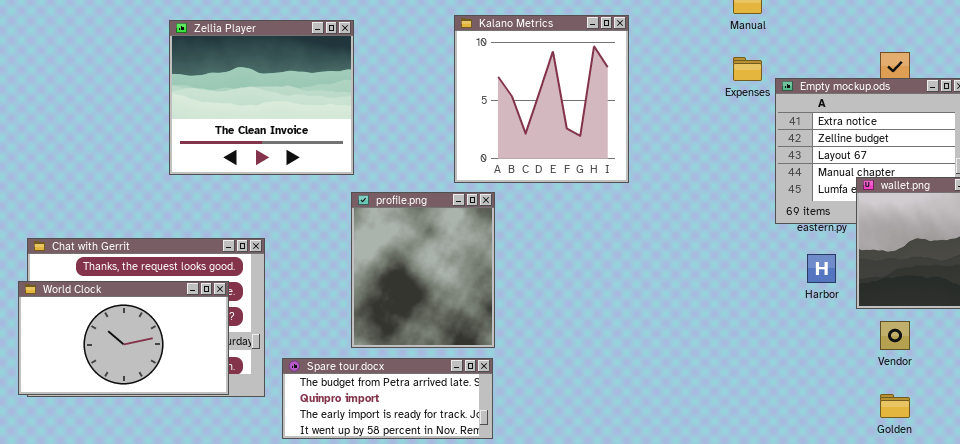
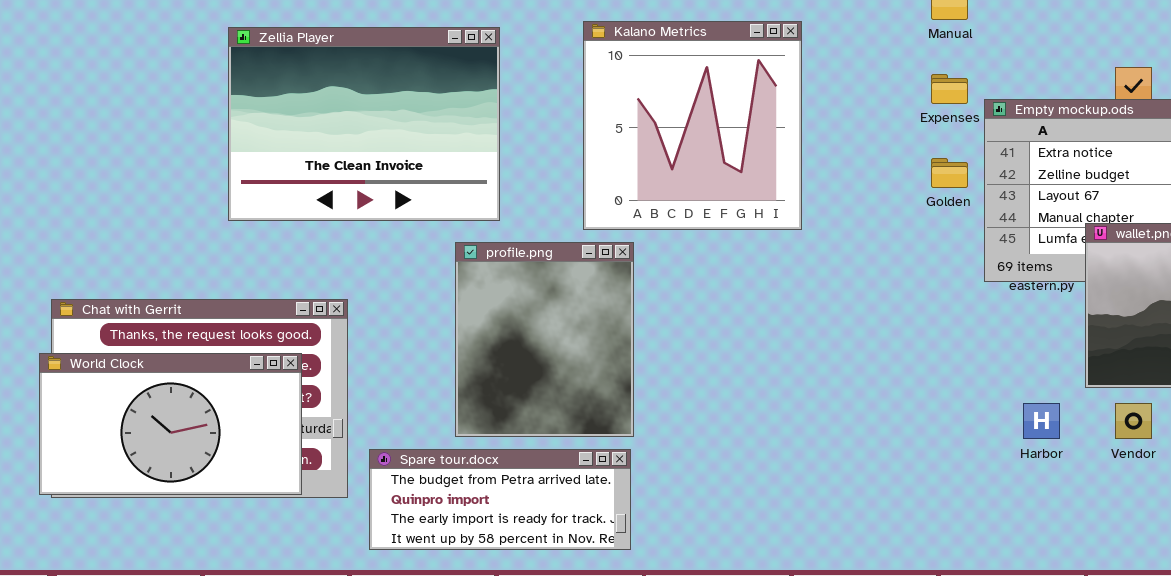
Zellia Player: [169,20,354,175] -> [228,27,500,221], resized
Harbor: [807,254,836,283] -> [1023,403,1060,439], moved
Golden: [880,394,910,418] -> [931,158,968,188], moved

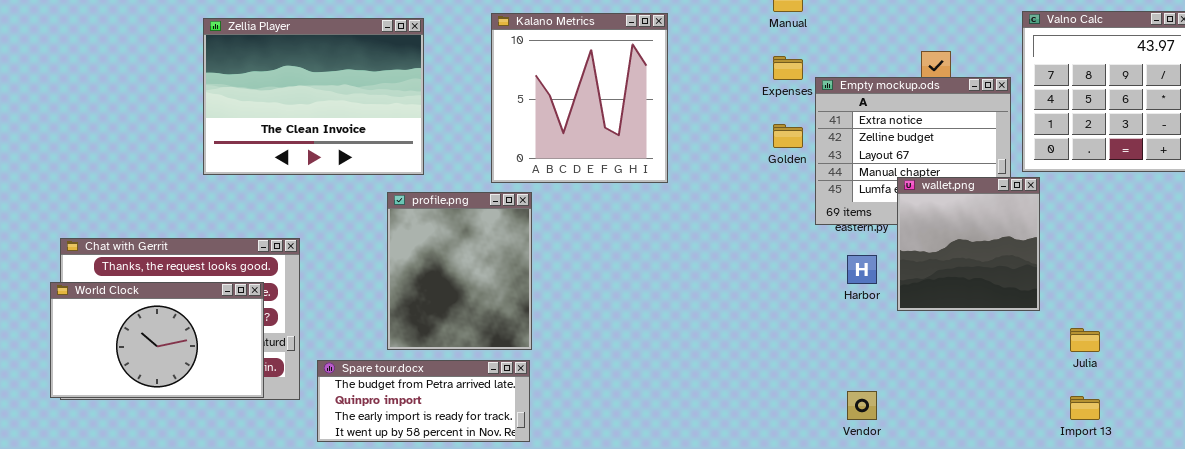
Harbor: [1023,403,1060,439] -> [847,255,877,284], moved
Vendor: [1115,403,1152,439] -> [847,391,877,420], moved

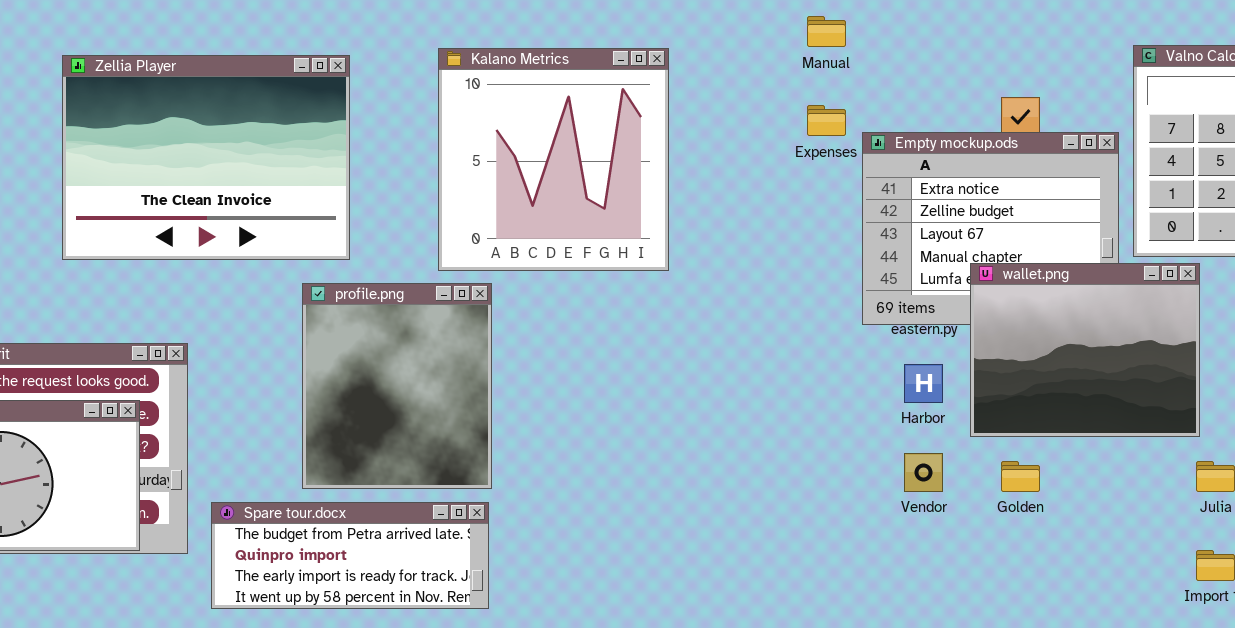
Golden: [773,124,803,148] -> [1001,461,1040,492], moved
wallet.png: [897,177,1040,311] -> [970,263,1200,437], resized
Vendor: [847,391,877,420] -> [904,453,943,492], moved

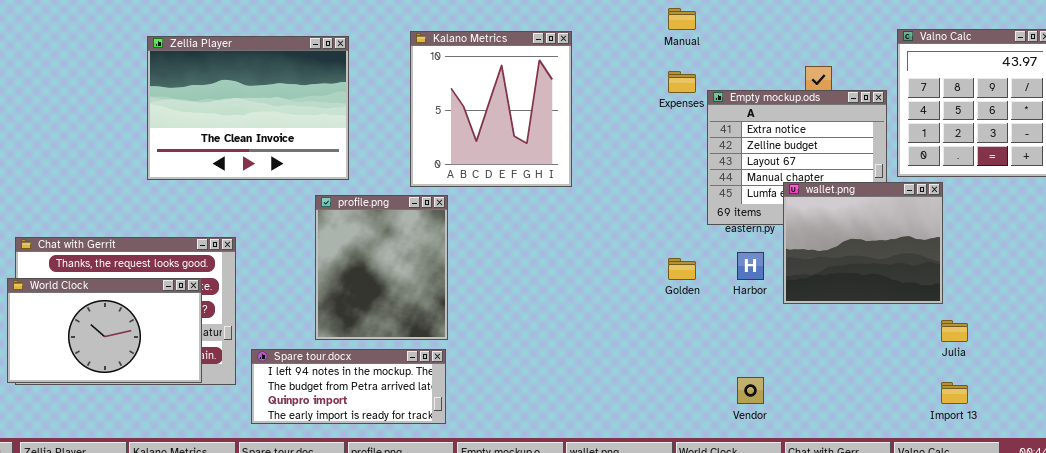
Vendor: [904,453,943,492] -> [737,377,764,404], moved
Golden: [1001,461,1040,492] -> [668,258,696,280], moved
Spare tour.docx: [211,502,489,609] -> [251,349,446,424], scrolled up 1 row

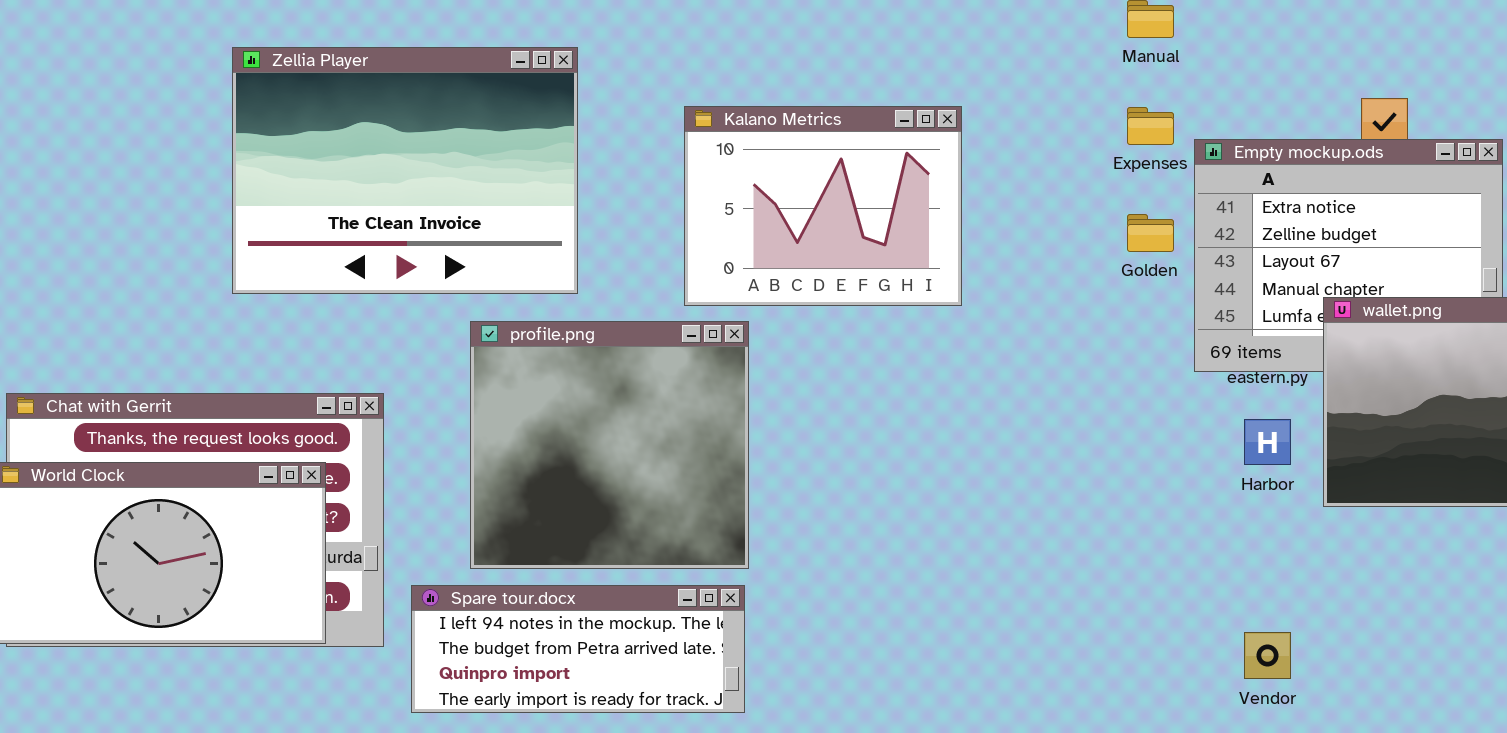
Kalano Metrics: [410,31,572,187] -> [684,106,962,306], resized
profile.png: [315,195,448,340] -> [470,321,749,569], resized
Golden: [668,258,696,280] -> [1127,214,1174,252], moved

